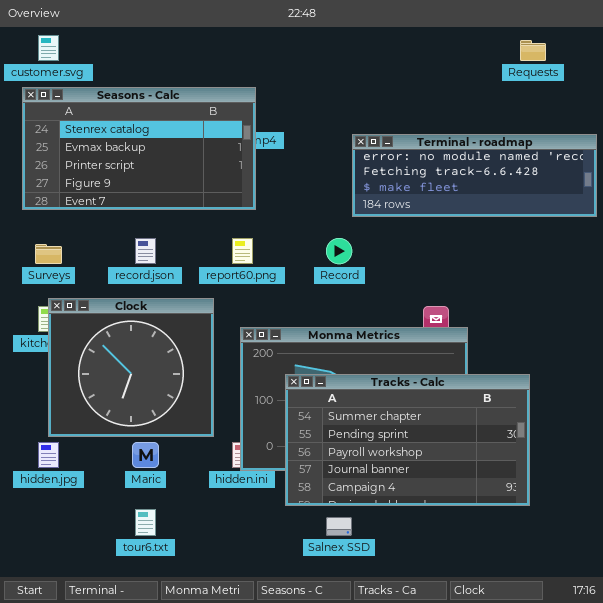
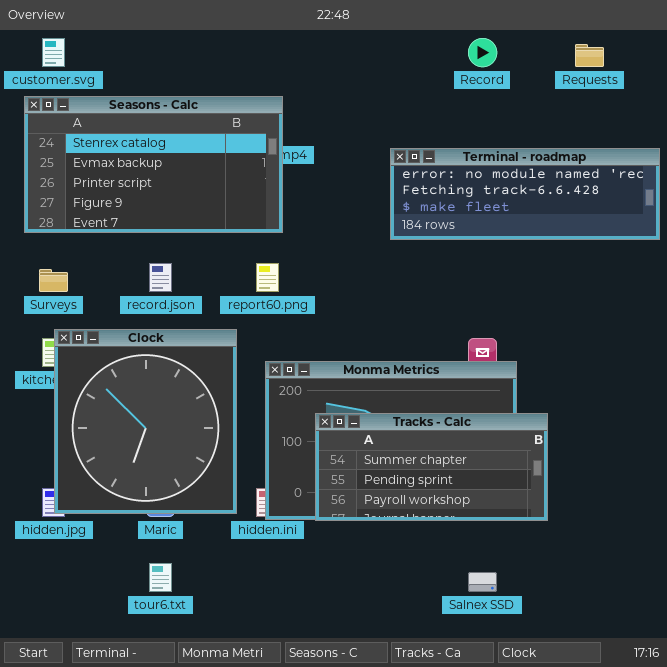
Record: [326,238,352,264] -> [468,38,497,67], moved
Clock: [48,298,214,437] -> [54,329,237,514], resized
Tracks - Calc: [285,374,530,506] -> [315,413,548,521], resized
Salnex SSD: [326,517,352,536] -> [468,572,497,592], moved

